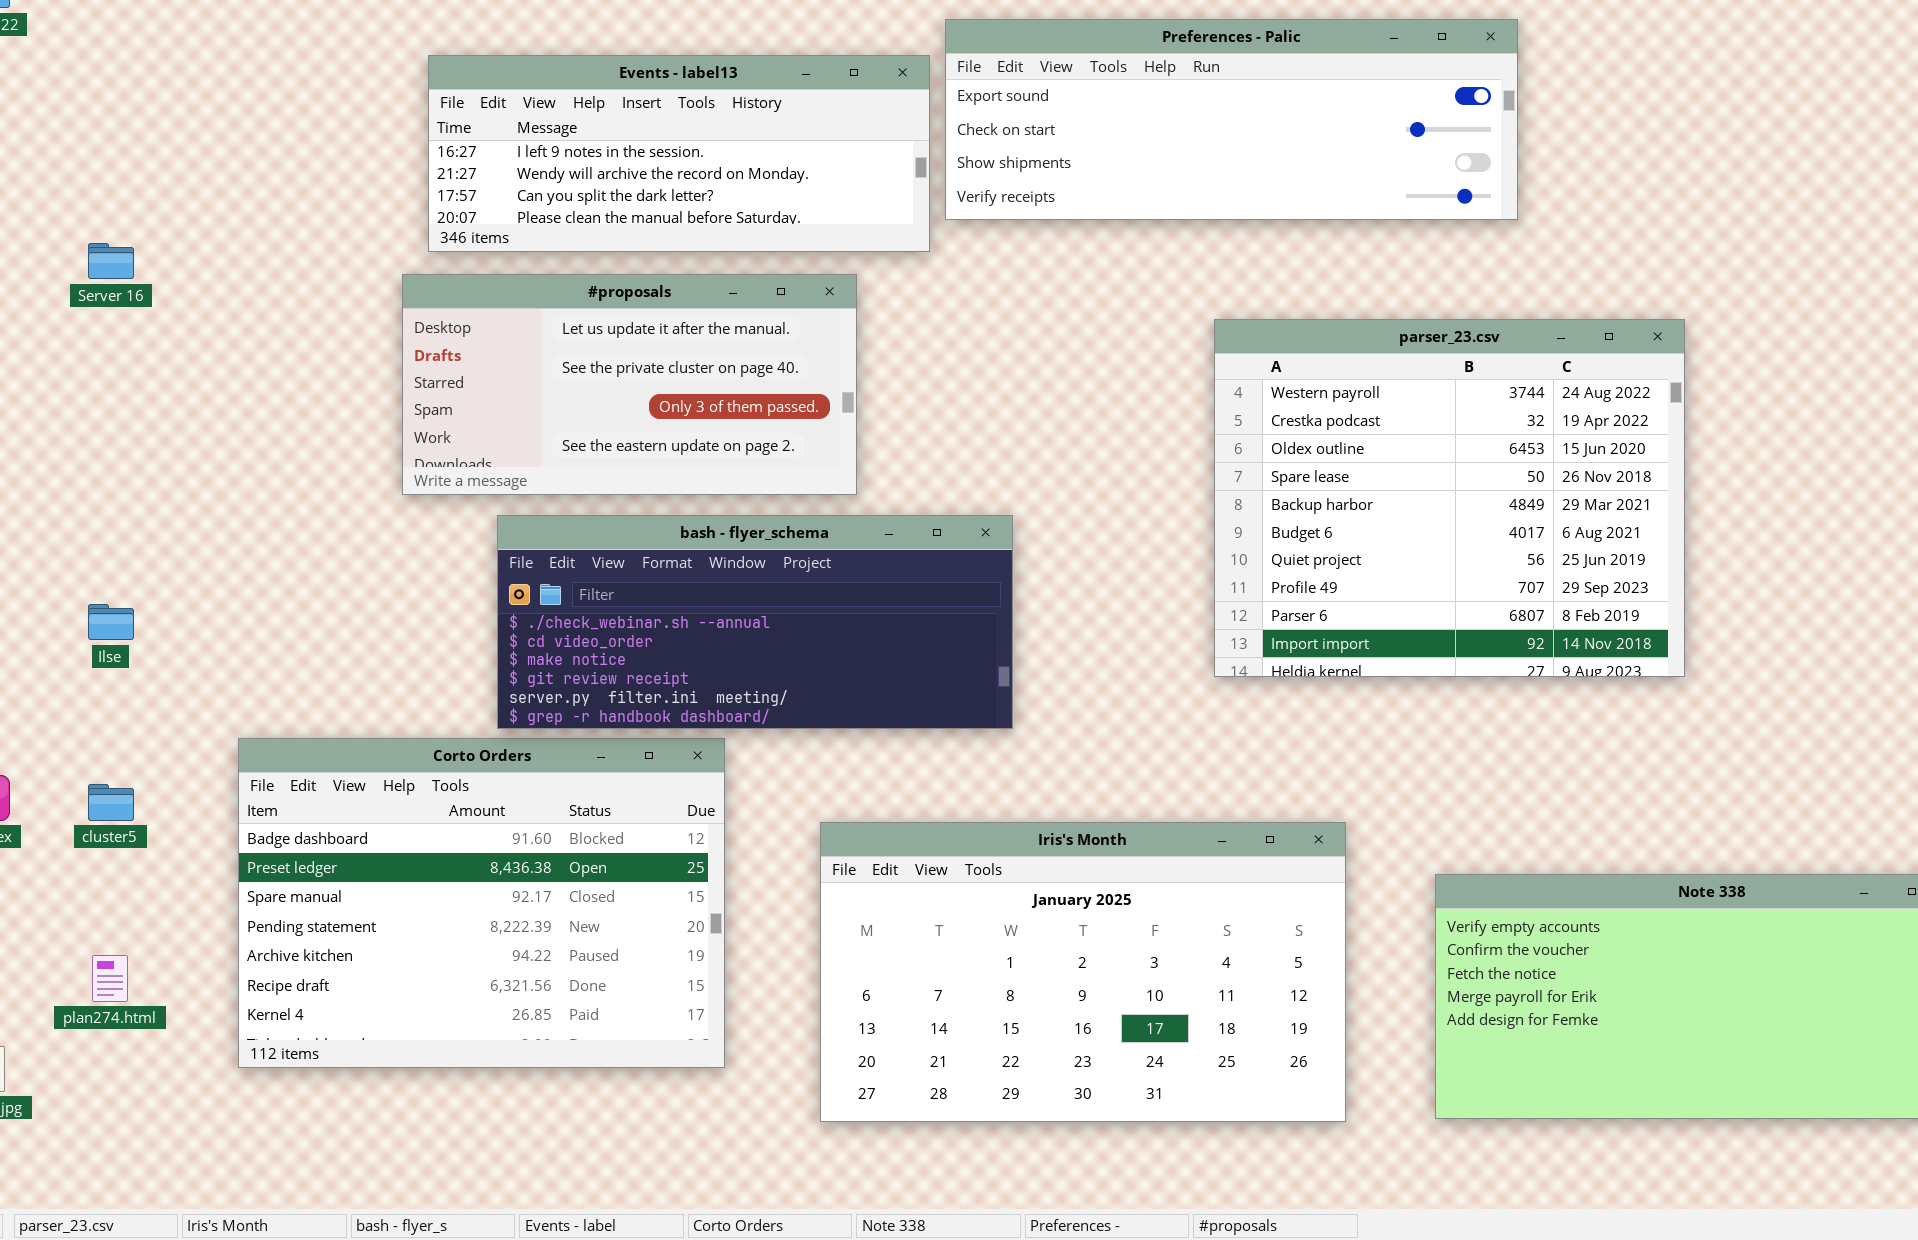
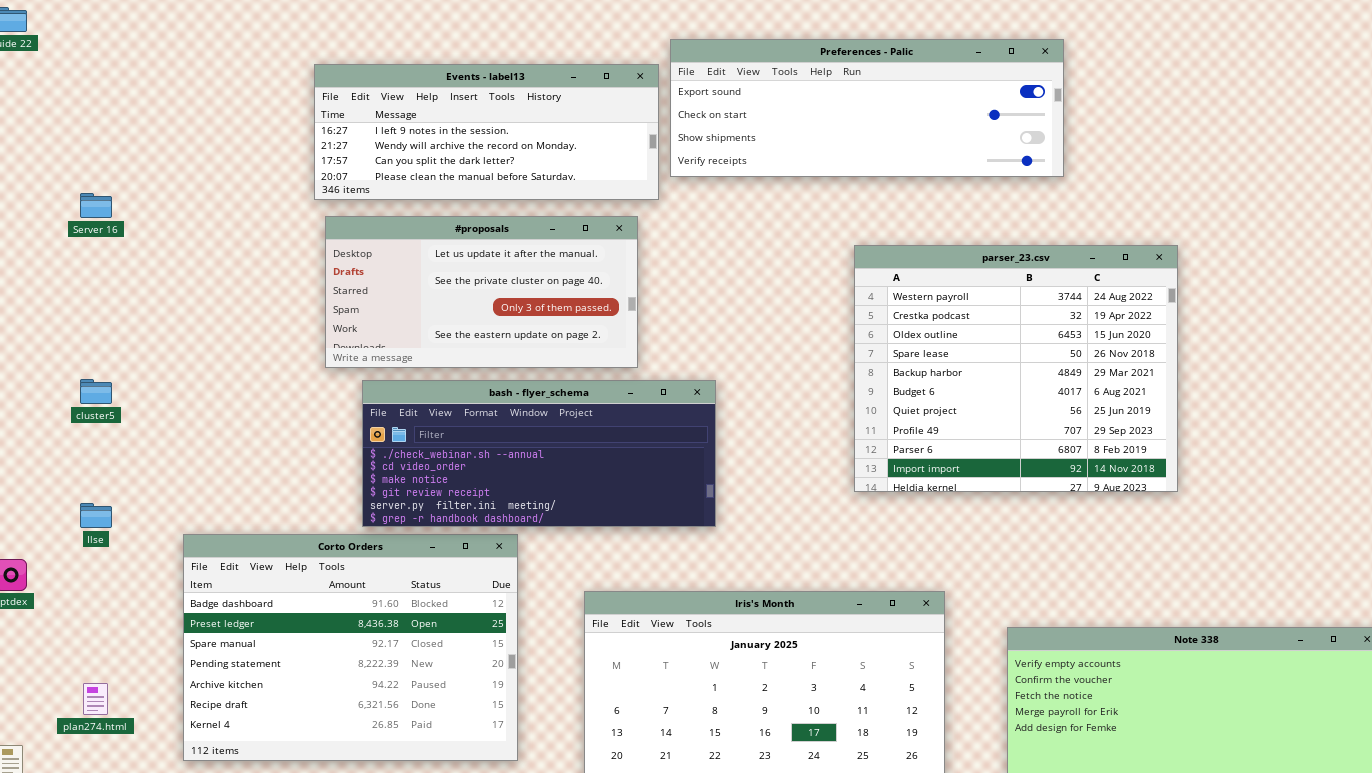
#proposals: [402,274,857,495] -> [325,216,638,368], moved
Ilse: [88,604,134,640] -> [80,503,112,528], moved
cluster5: [88,784,134,821] -> [80,379,112,404], moved

